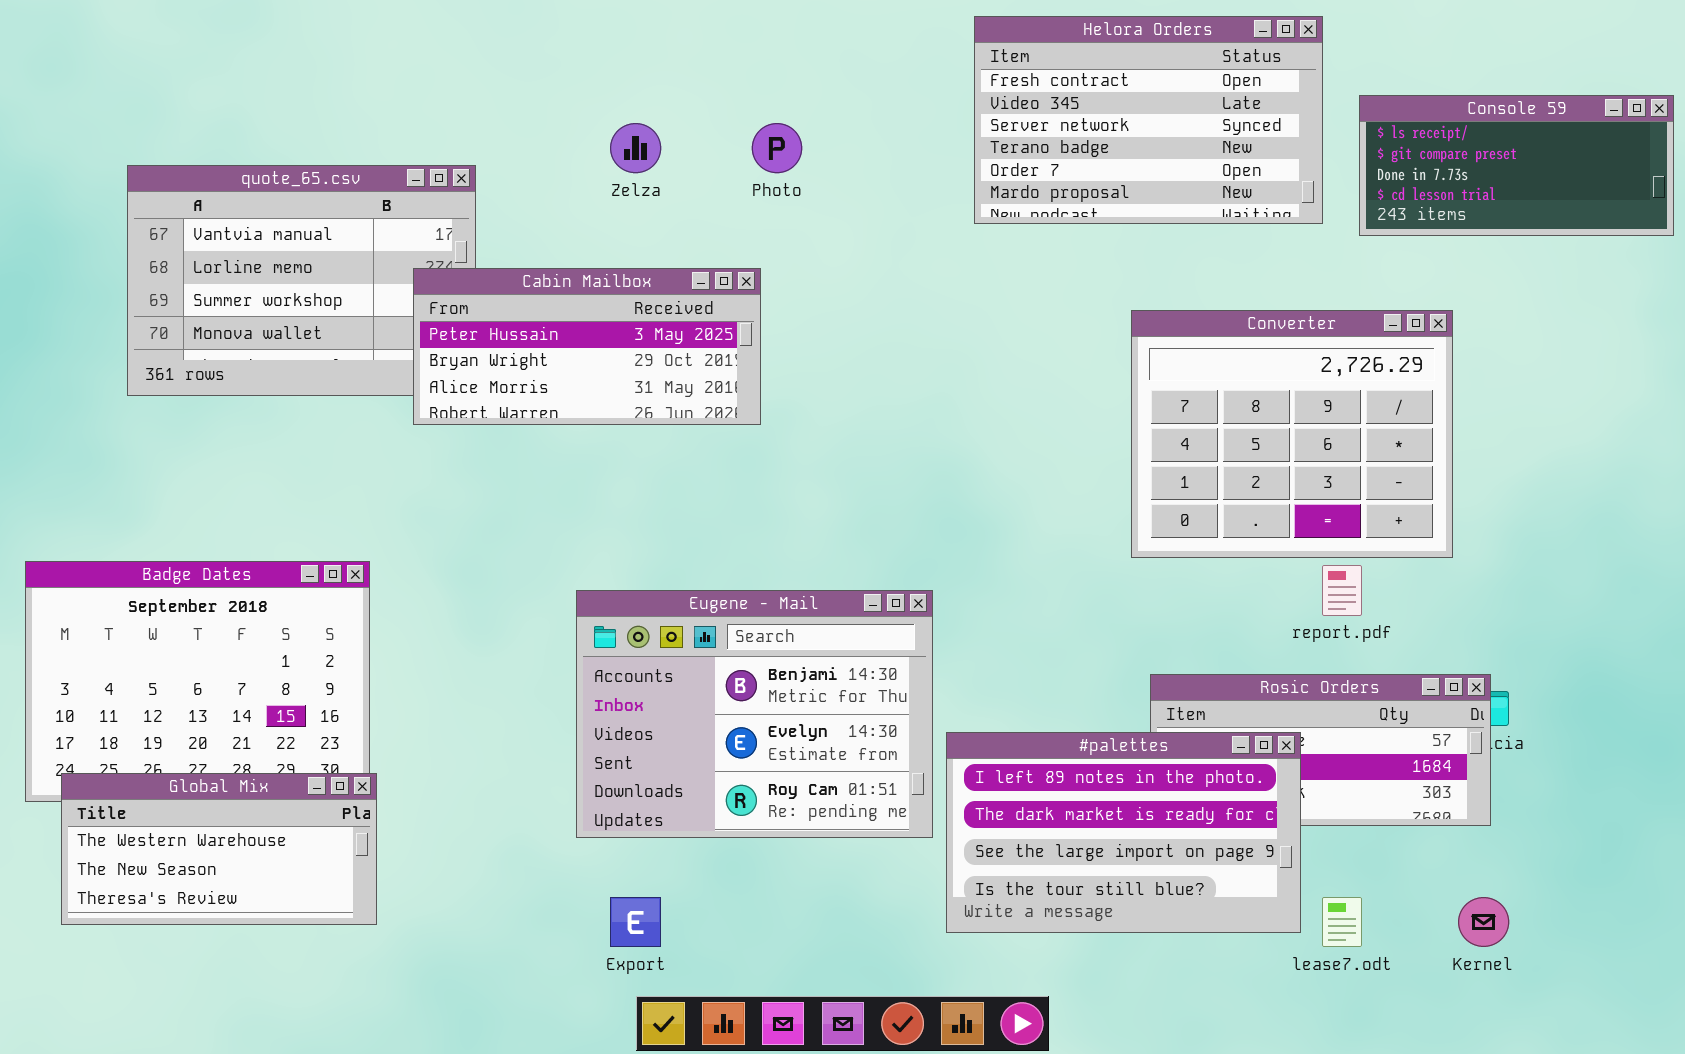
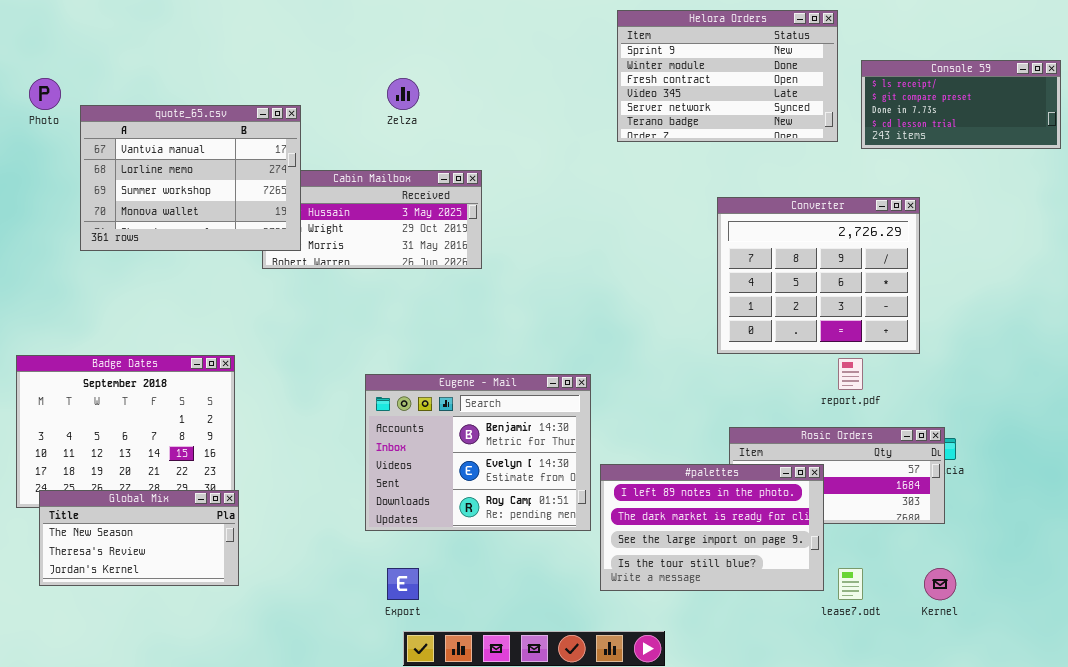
Helora Orders: [974,16,1323,224] -> [617,10,838,142], scrolled up 2 rows
Photo: [752,123,802,173] -> [29,78,61,110], moved
quote_65.csv: [127,165,476,396] -> [80,105,301,251], raised
Global Mix: [61,773,377,925] -> [39,490,239,586], scrolled down 1 row

